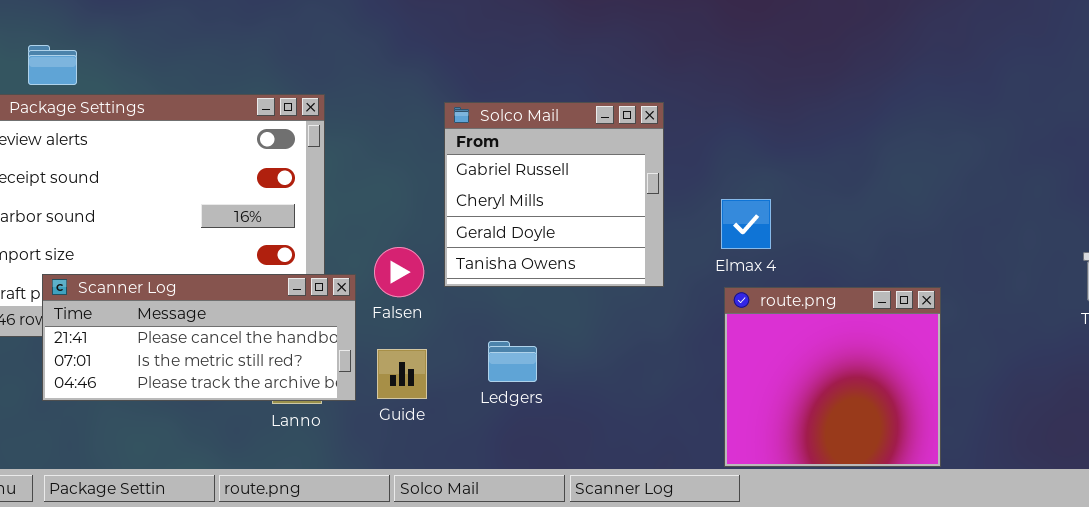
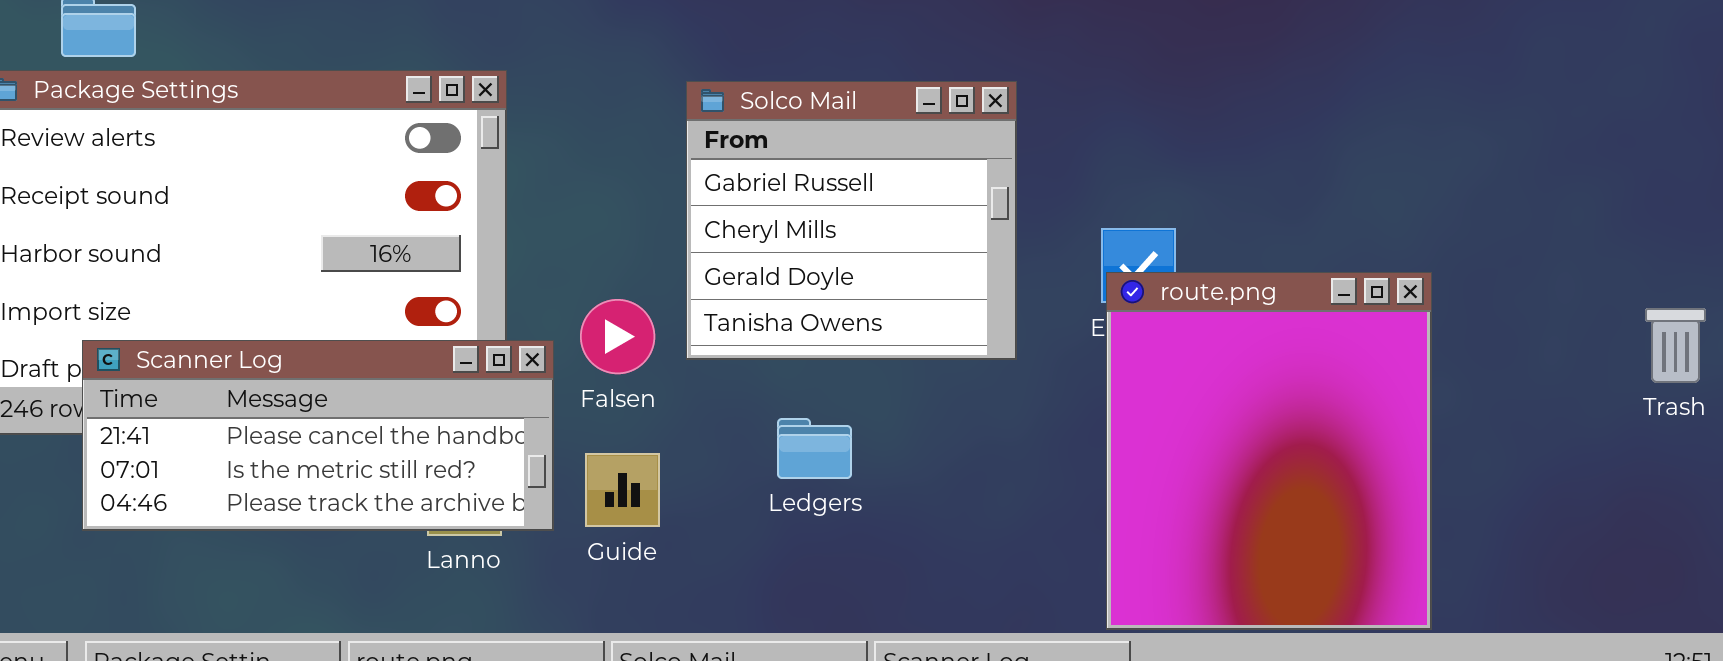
route.png: [724,287,941,467] -> [1106,272,1432,630], resized
Ledgers: [488,341,537,382] -> [777,418,852,479], moved

